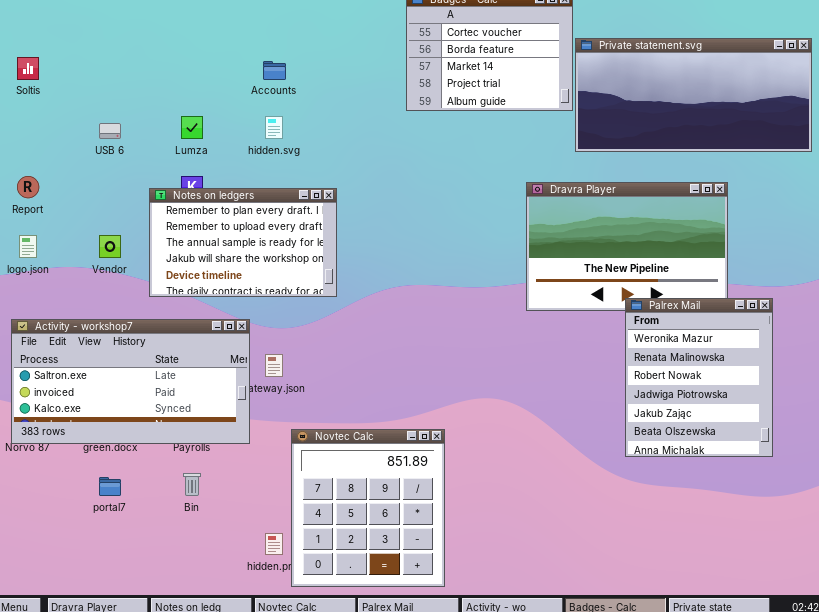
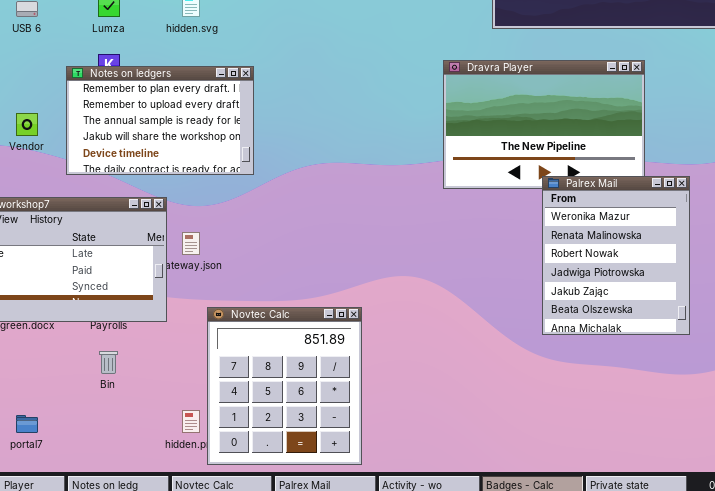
portal7: [99,477,121,496] -> [16,415,38,433], moved

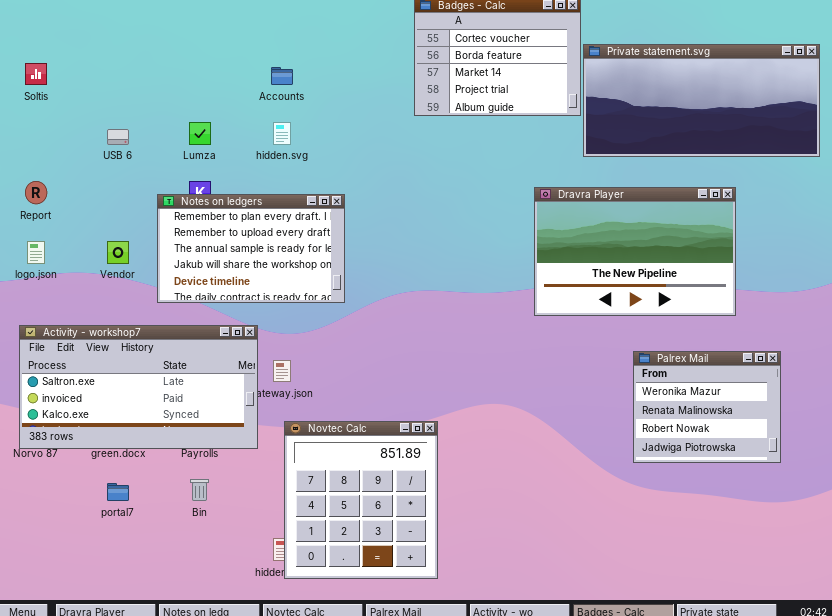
Palrex Mail: [542,176,690,335] -> [633,351,781,463], resized
Novtec Calc: [207,307,362,465] -> [284,421,438,579], moved
portal7: [16,415,38,433] -> [107,483,129,501], moved

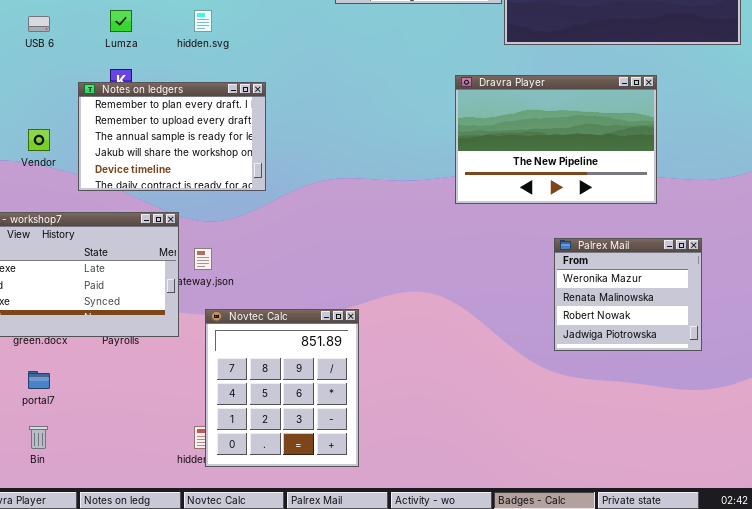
Bin: [190,479,209,501] -> [29,426,48,449], moved

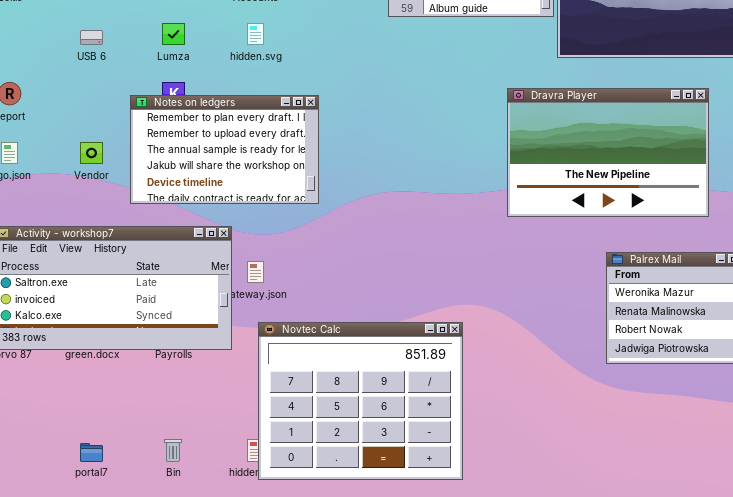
Novtec Calc: [205,309,359,467] -> [258,322,463,480], resized
portal7: [28,371,50,389] -> [80,443,103,462], moved
Bin: [29,426,48,449] -> [164,439,182,462], moved

